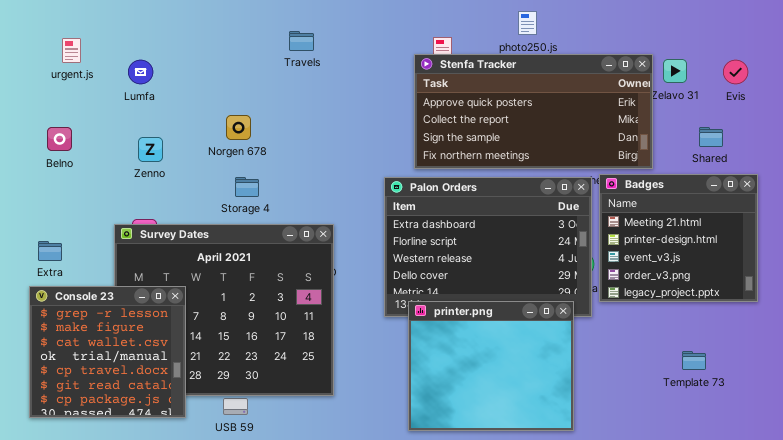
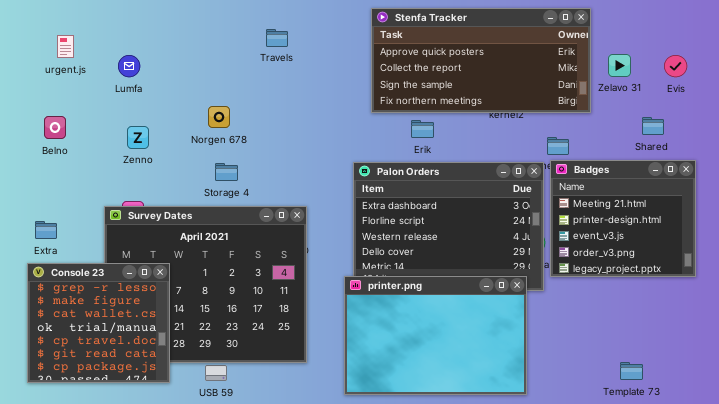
Stenfa Tracker: [414,54,653,169] -> [371,8,591,113], moved
printer.png: [408,301,574,431] -> [344,276,527,395], resized
Template 73: [682,351,706,370] -> [620,362,643,380], moved

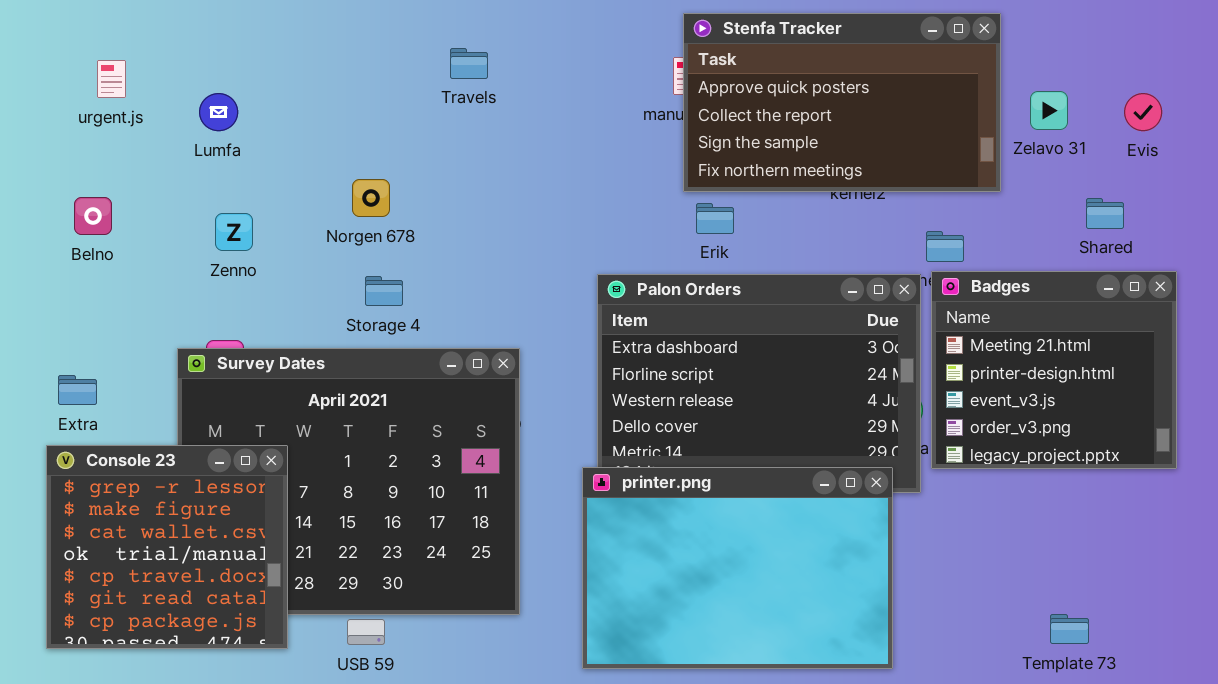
Stenfa Tracker: [371,8,591,113] -> [683,13,1001,192], resized

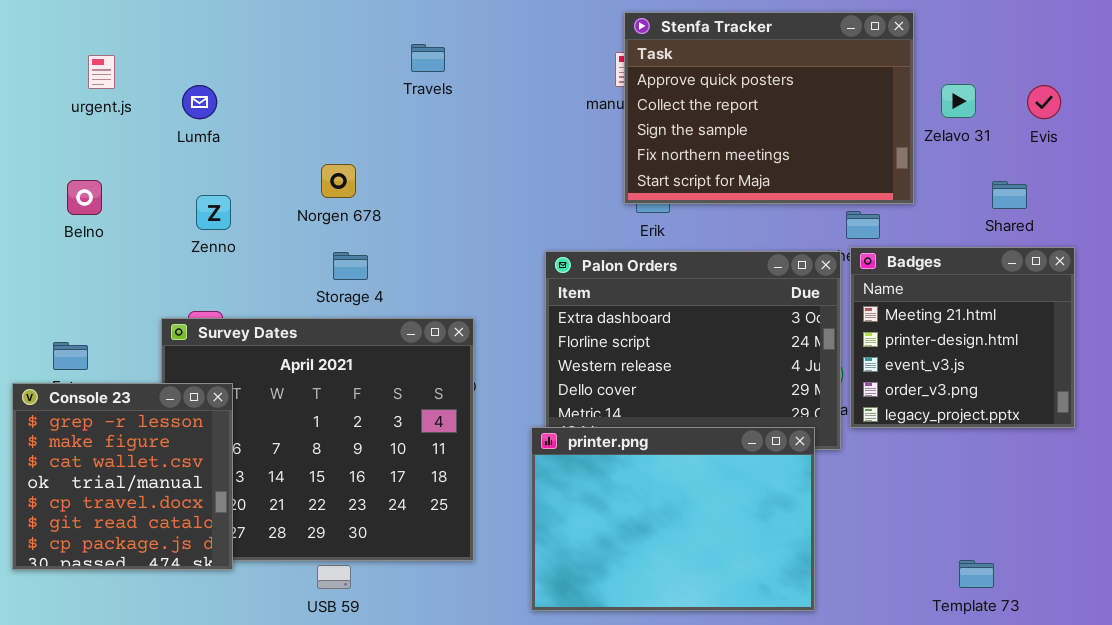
Stenfa Tracker: [683,13,1001,192] -> [624,12,914,204], resized
Console 23: [46,445,288,649] -> [12,383,233,570], moved

